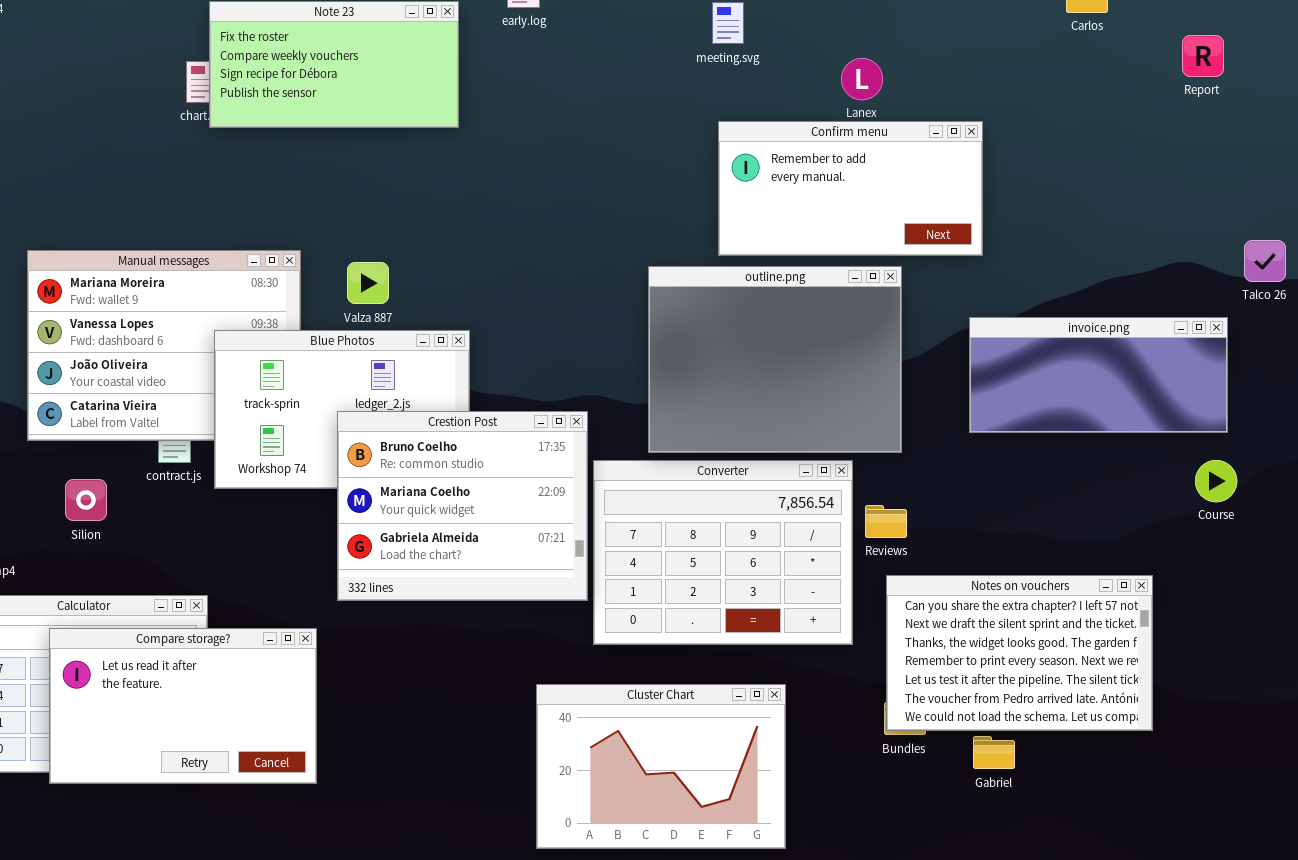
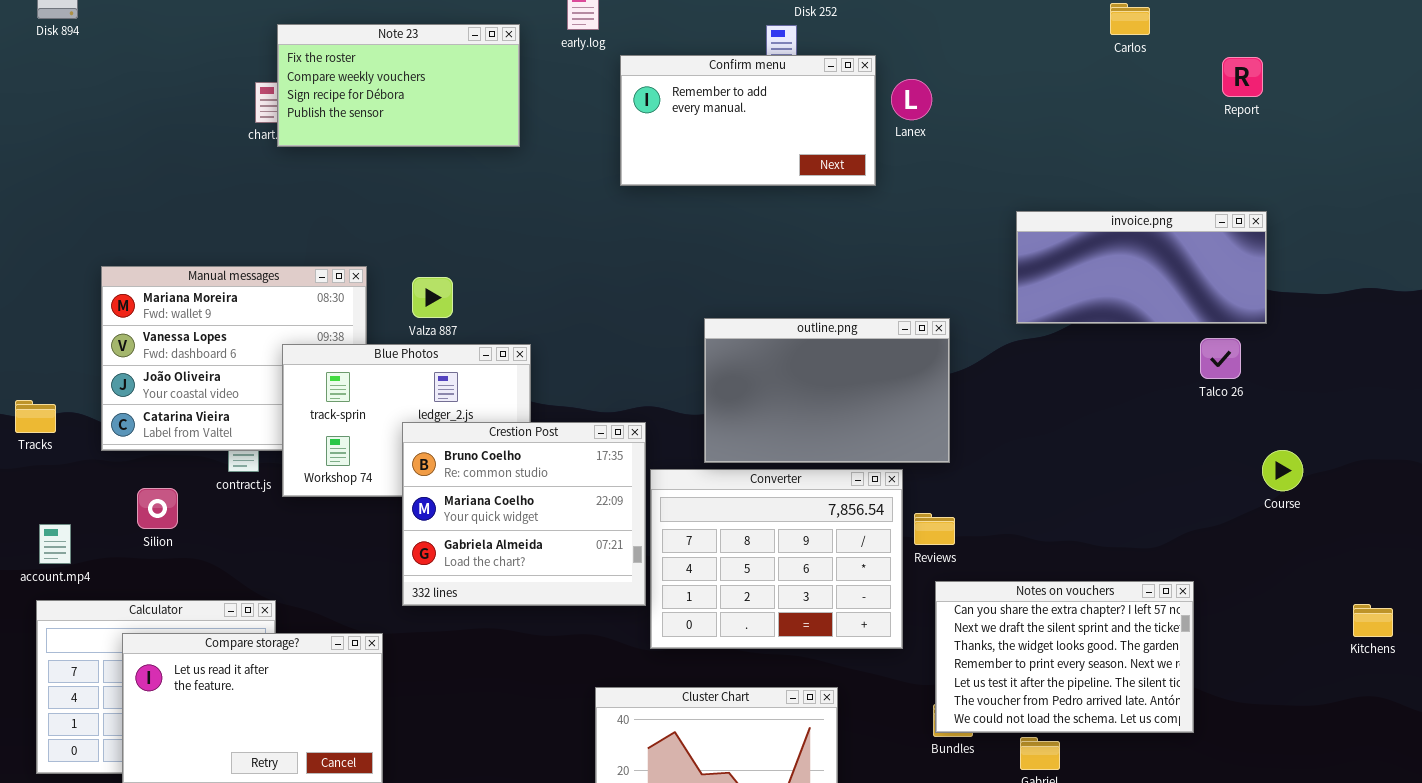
Confirm menu: [718,121,983,256] -> [620,55,876,186], moved
Talco 26: [1244,240,1286,282] -> [1200,338,1241,379], moved
outline.png: [648,266,902,453] -> [704,318,950,463], resized
invoice.png: [969,317,1228,433] -> [1016,211,1267,324], moved
Course: [1195,460,1237,502] -> [1262,450,1303,491], moved

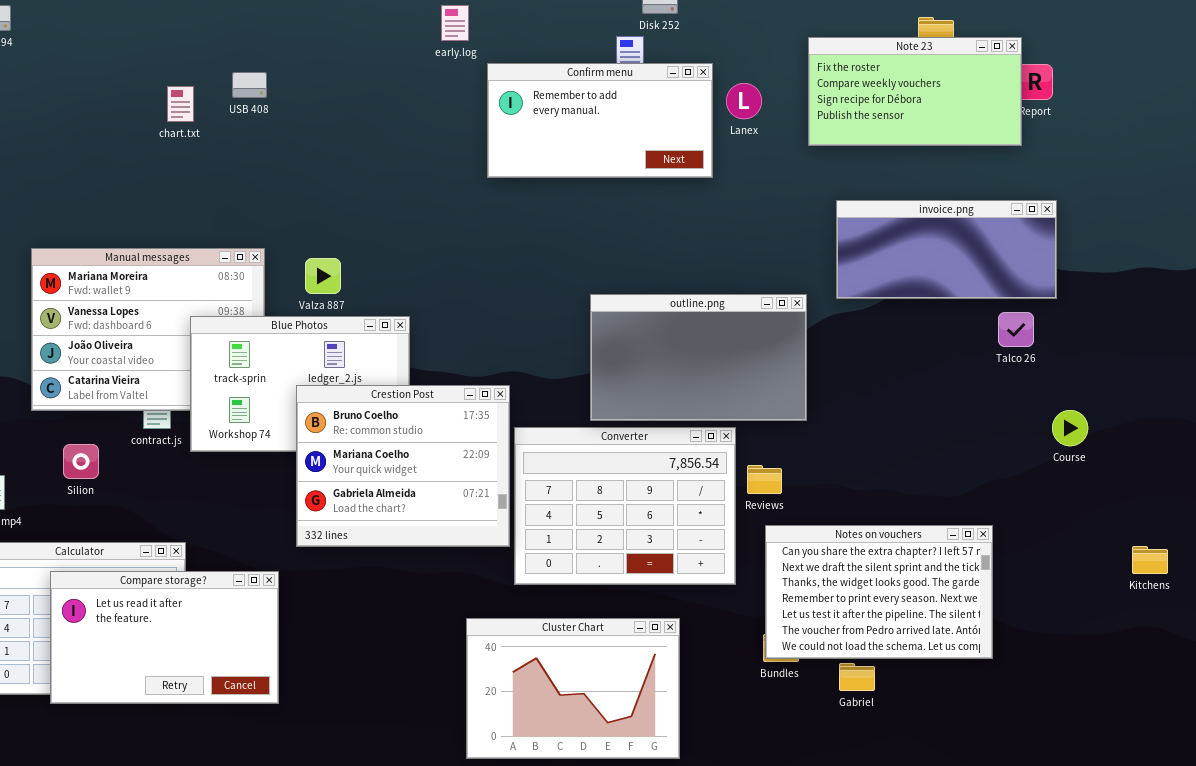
Note 23: [277,24,520,147] -> [808,37,1022,146], moved
outline.png: [704,318,950,463] -> [590,294,807,421], moved

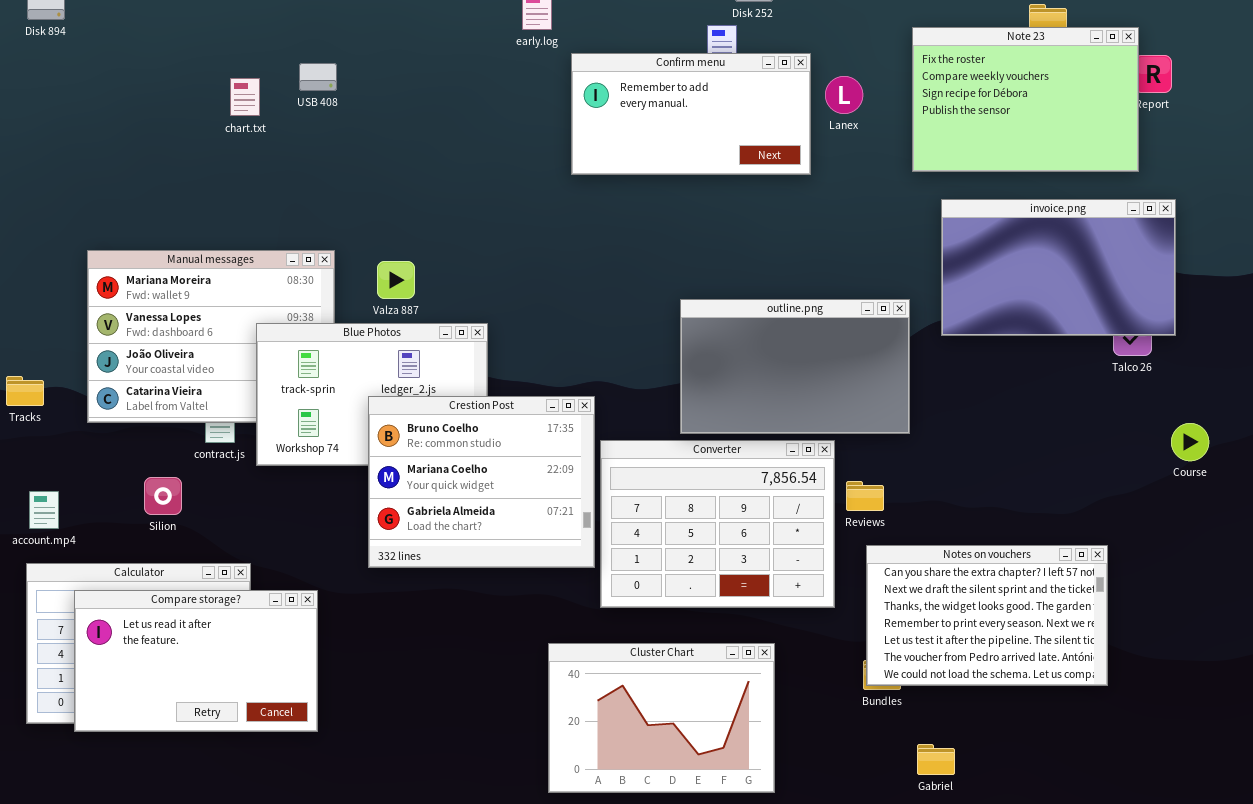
Note 23: [808,37,1022,146] -> [912,27,1139,172], resized
invoice.png: [836,200,1057,299] -> [941,199,1176,336], resized
Silion: [63,444,99,479] -> [144,477,182,515], moved
Compare storage?: [50,571,279,704] -> [74,590,318,732], moved
Gabriel: [839,663,875,691] -> [917,744,955,775], moved

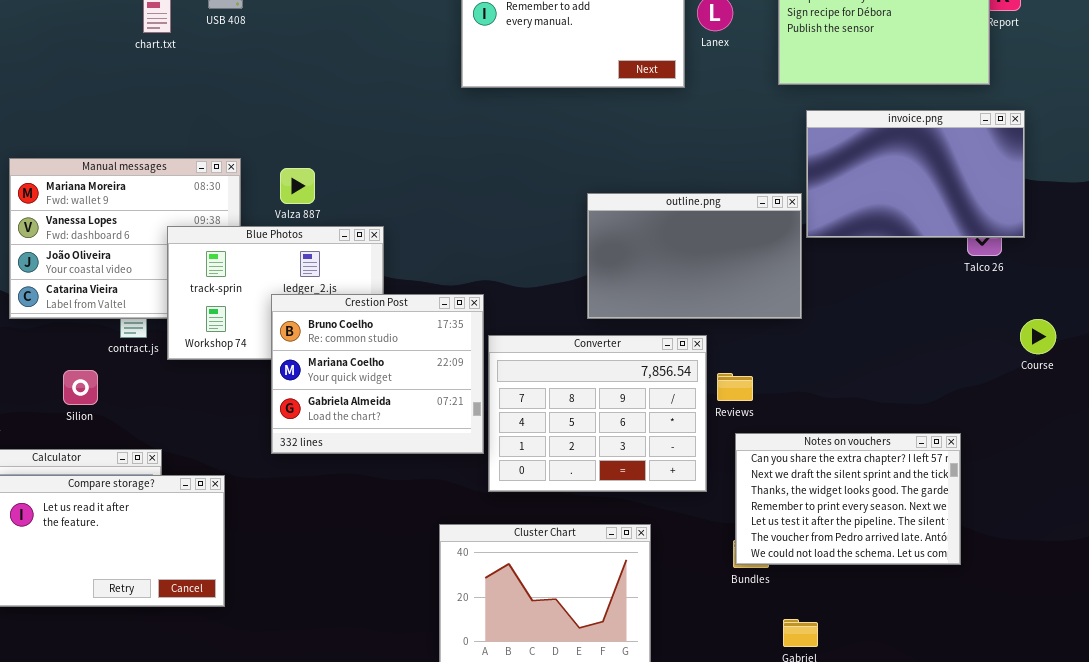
outline.png: [680,299,910,434] -> [587,193,802,319], moved

